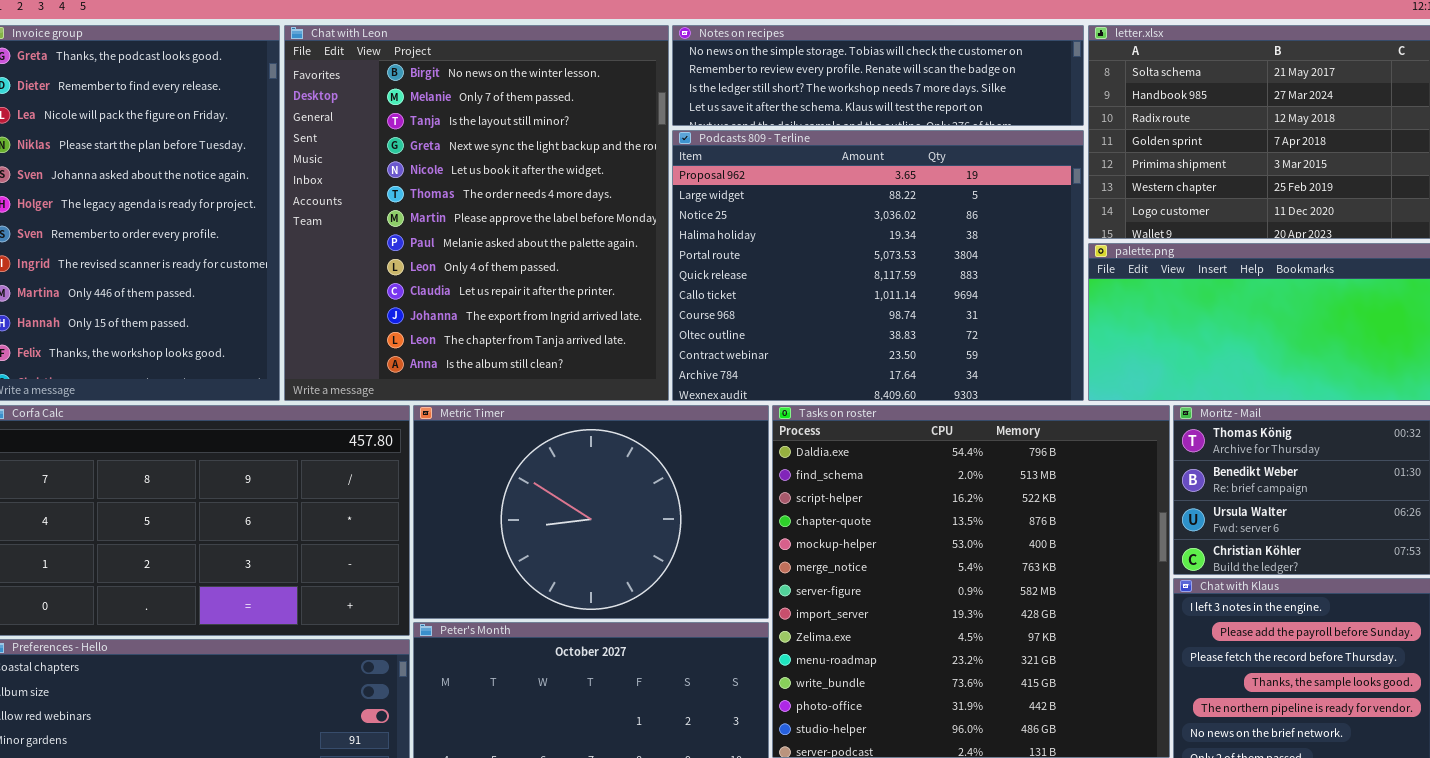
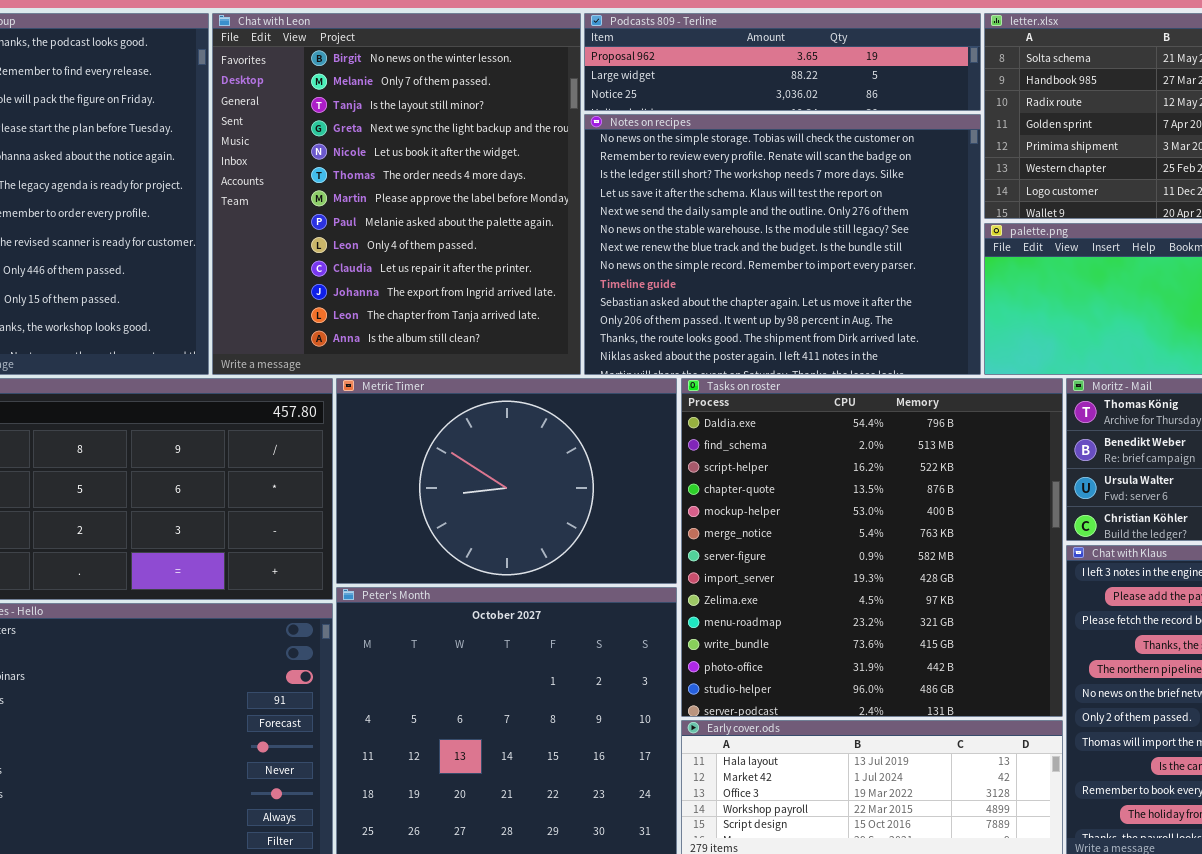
Notes on recipes: [672,25,1084,126] -> [584,114,981,375], moved, resized
Podcasts 809 - Terline: [672,130,1084,401] -> [584,13,981,111], moved, resized

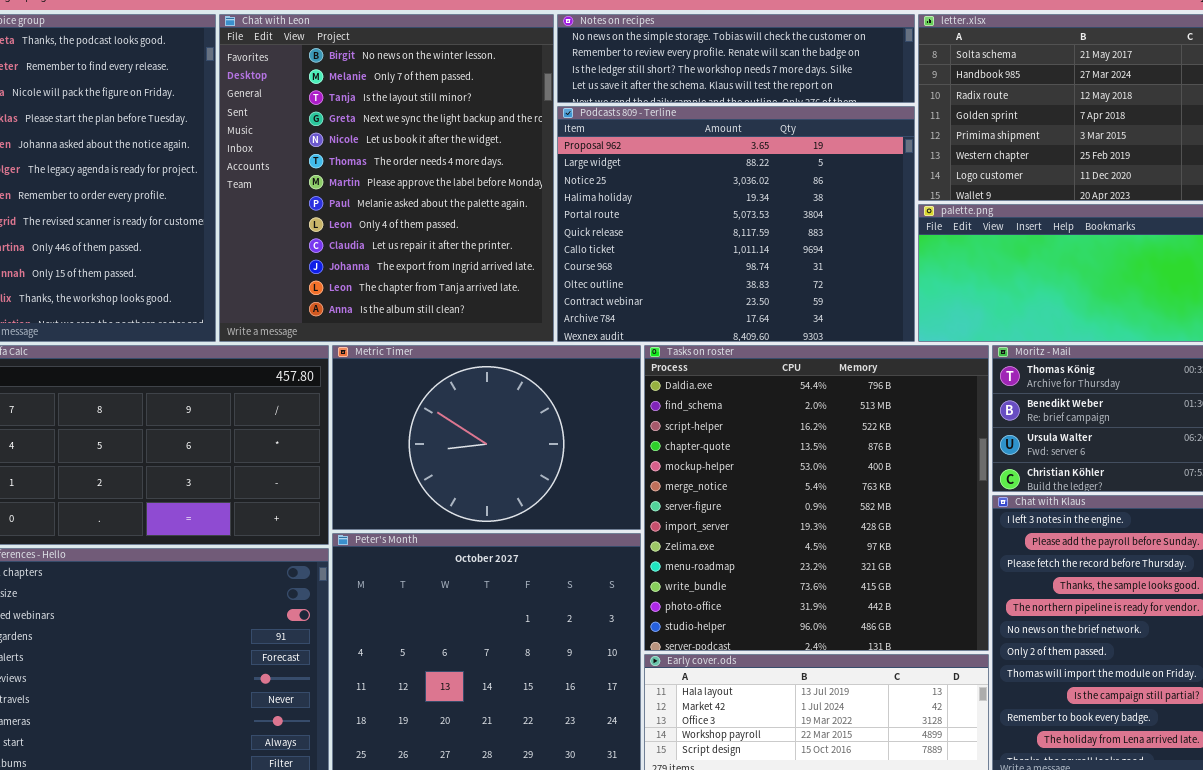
Podcasts 809 - Terline: [584,13,981,111] -> [557,106,915,342], moved, resized
Notes on recipes: [584,114,981,375] -> [557,14,915,103], moved, resized

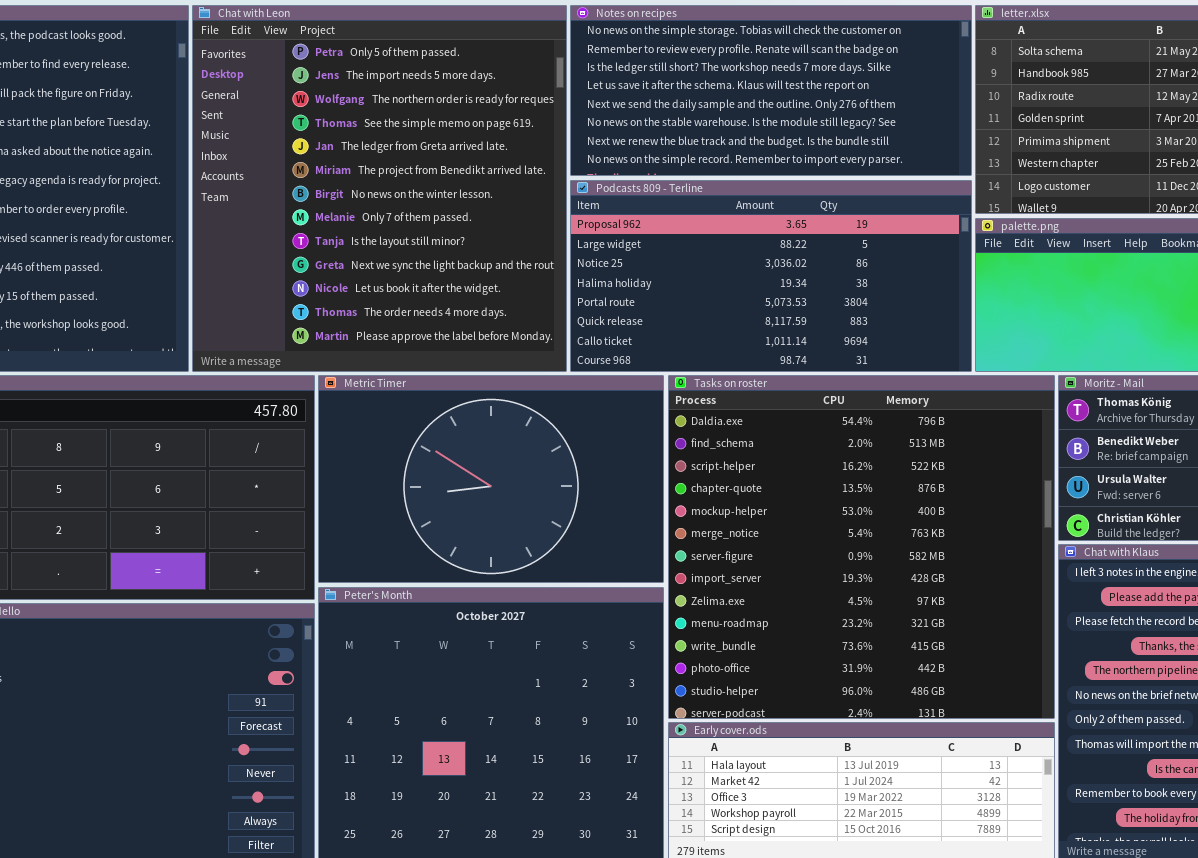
Chat with Leon: [219,14,554,342] -> [192,5,567,372], scrolled up 6 rows
Notes on recipes: [557,14,915,103] -> [570,5,972,176], resized
Podcasts 809 - Terline: [557,106,915,342] -> [570,180,972,372], resized

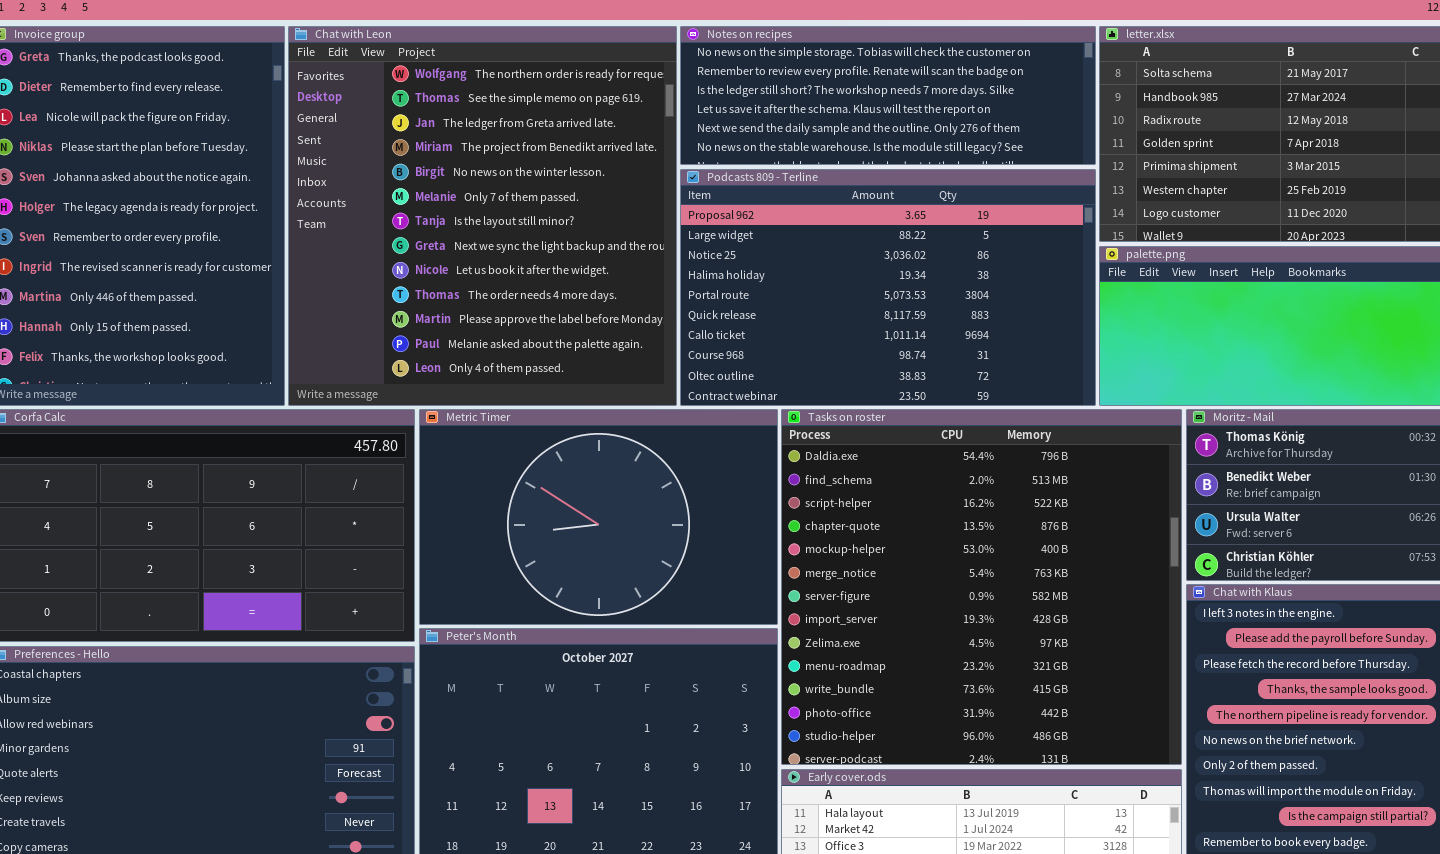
Chat with Leon: [192,5,567,372] -> [288,26,677,406], scrolled down 2 rows
Notes on recipes: [570,5,972,176] -> [680,26,1096,165], resized
Podcasts 809 - Terline: [570,180,972,372] -> [680,169,1096,406], resized

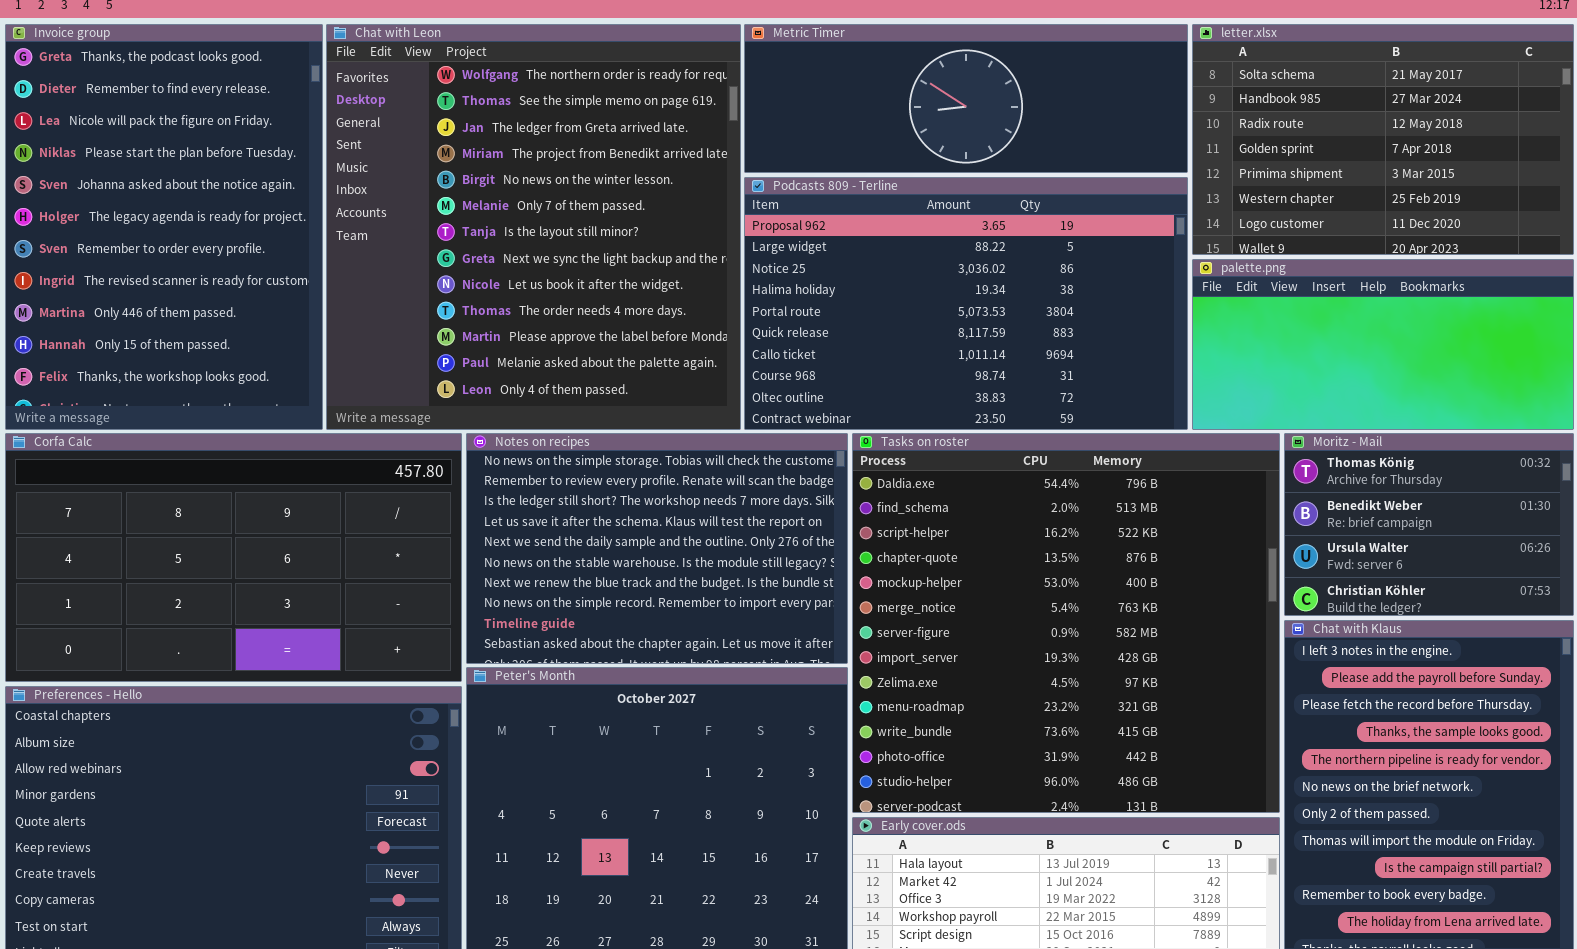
Notes on recipes: [680,26,1096,165] -> [466,433,848,664], moved, resized
Metric Timer: [419,409,778,625] -> [744,24,1188,173], moved, resized

